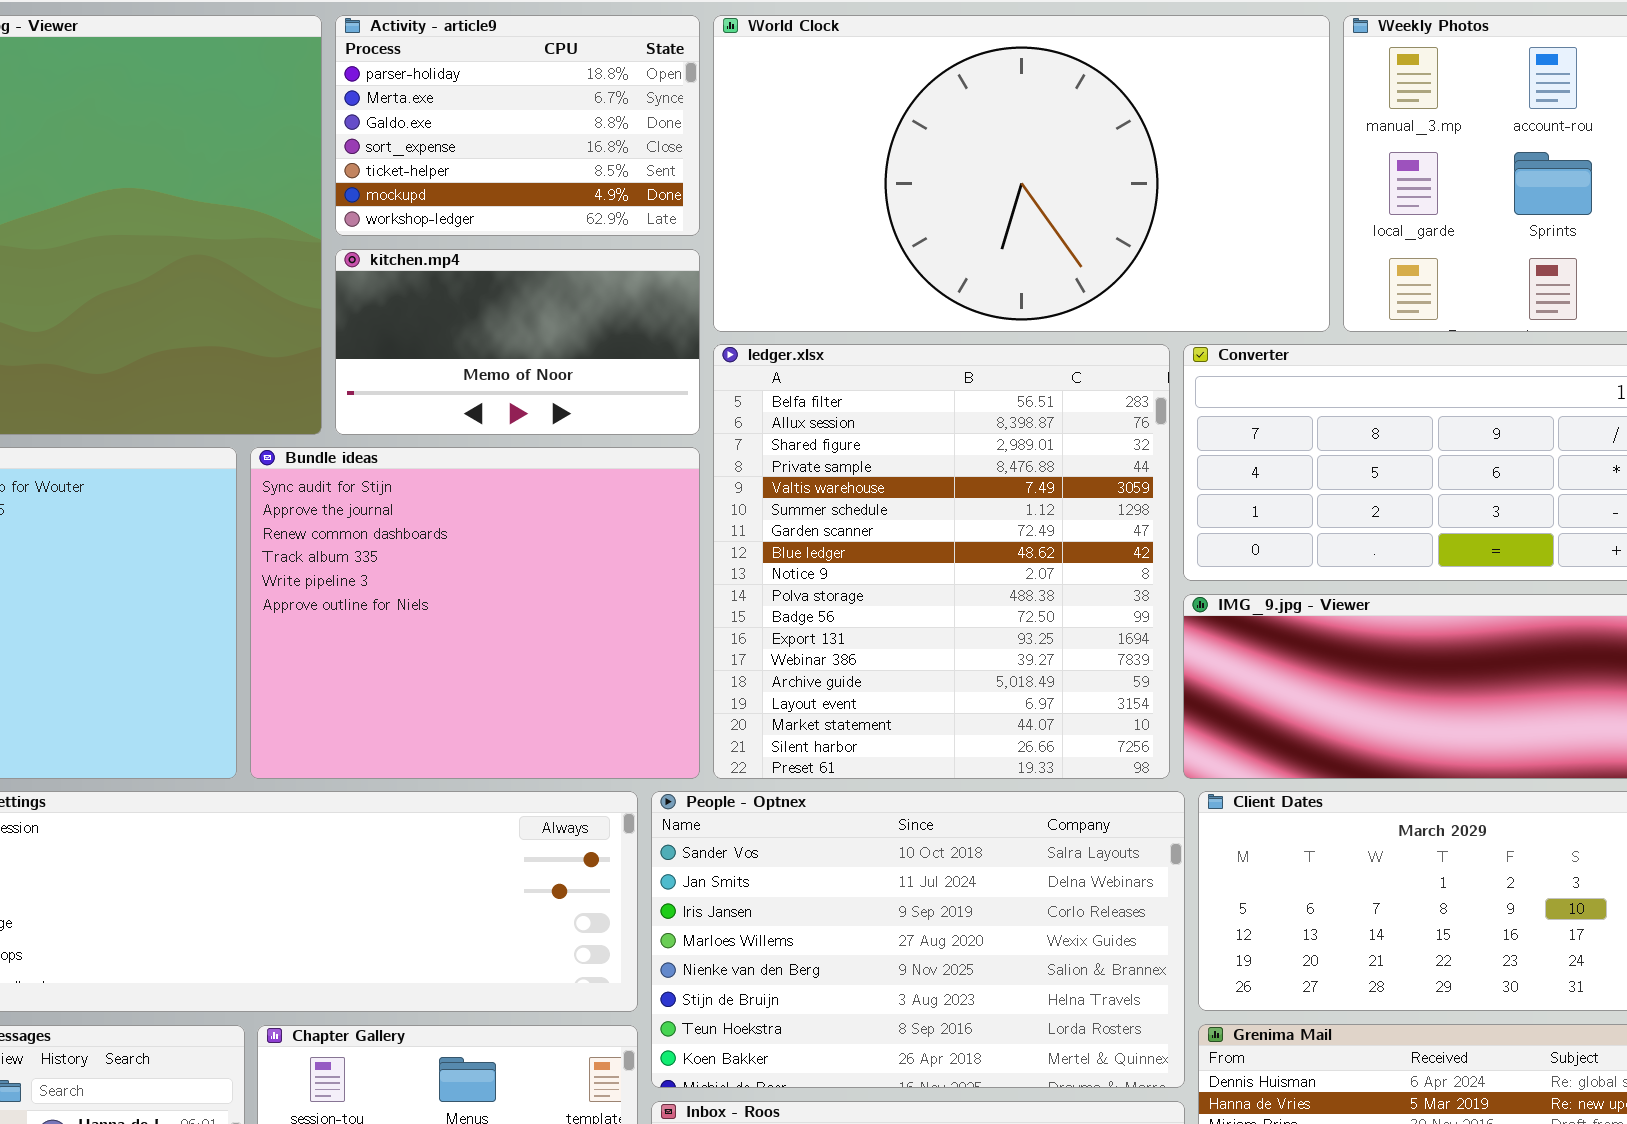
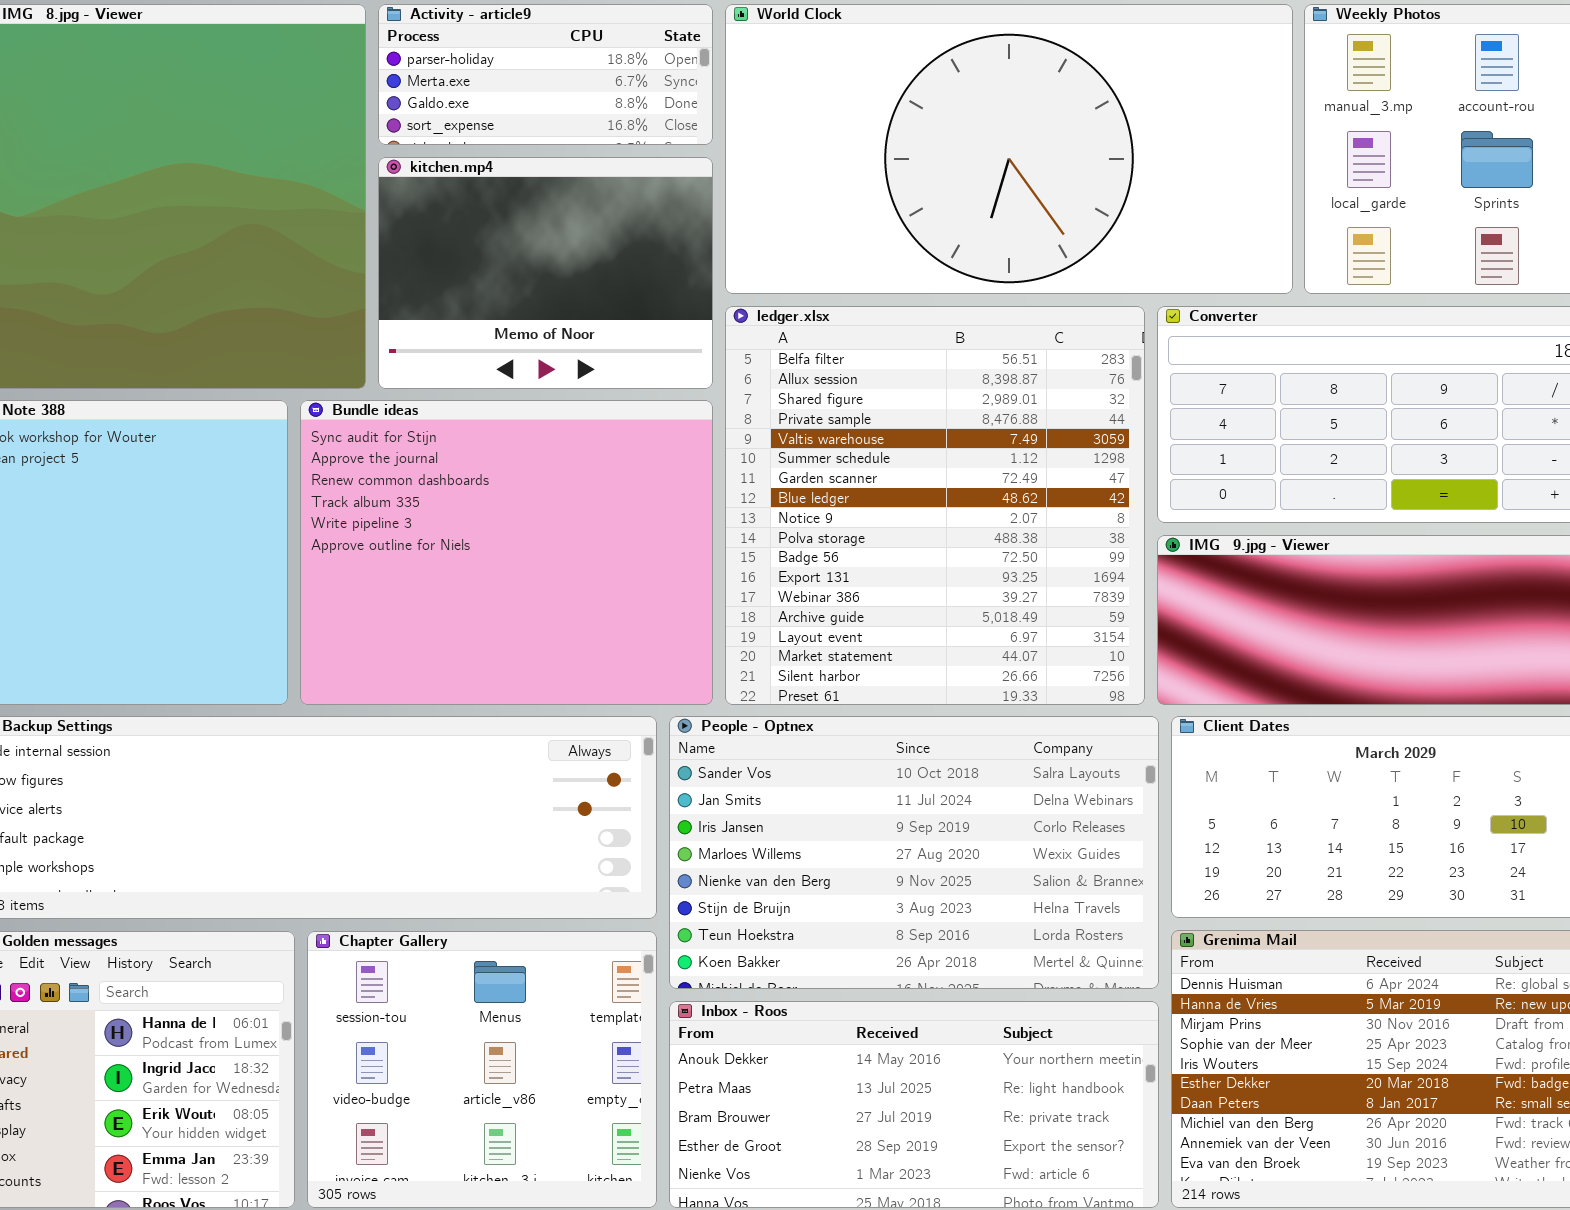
Activity - article9: [335,15,700,236] -> [378,4,713,145], resized
kitchen.mp4: [335,249,700,435] -> [378,157,713,389], resized

